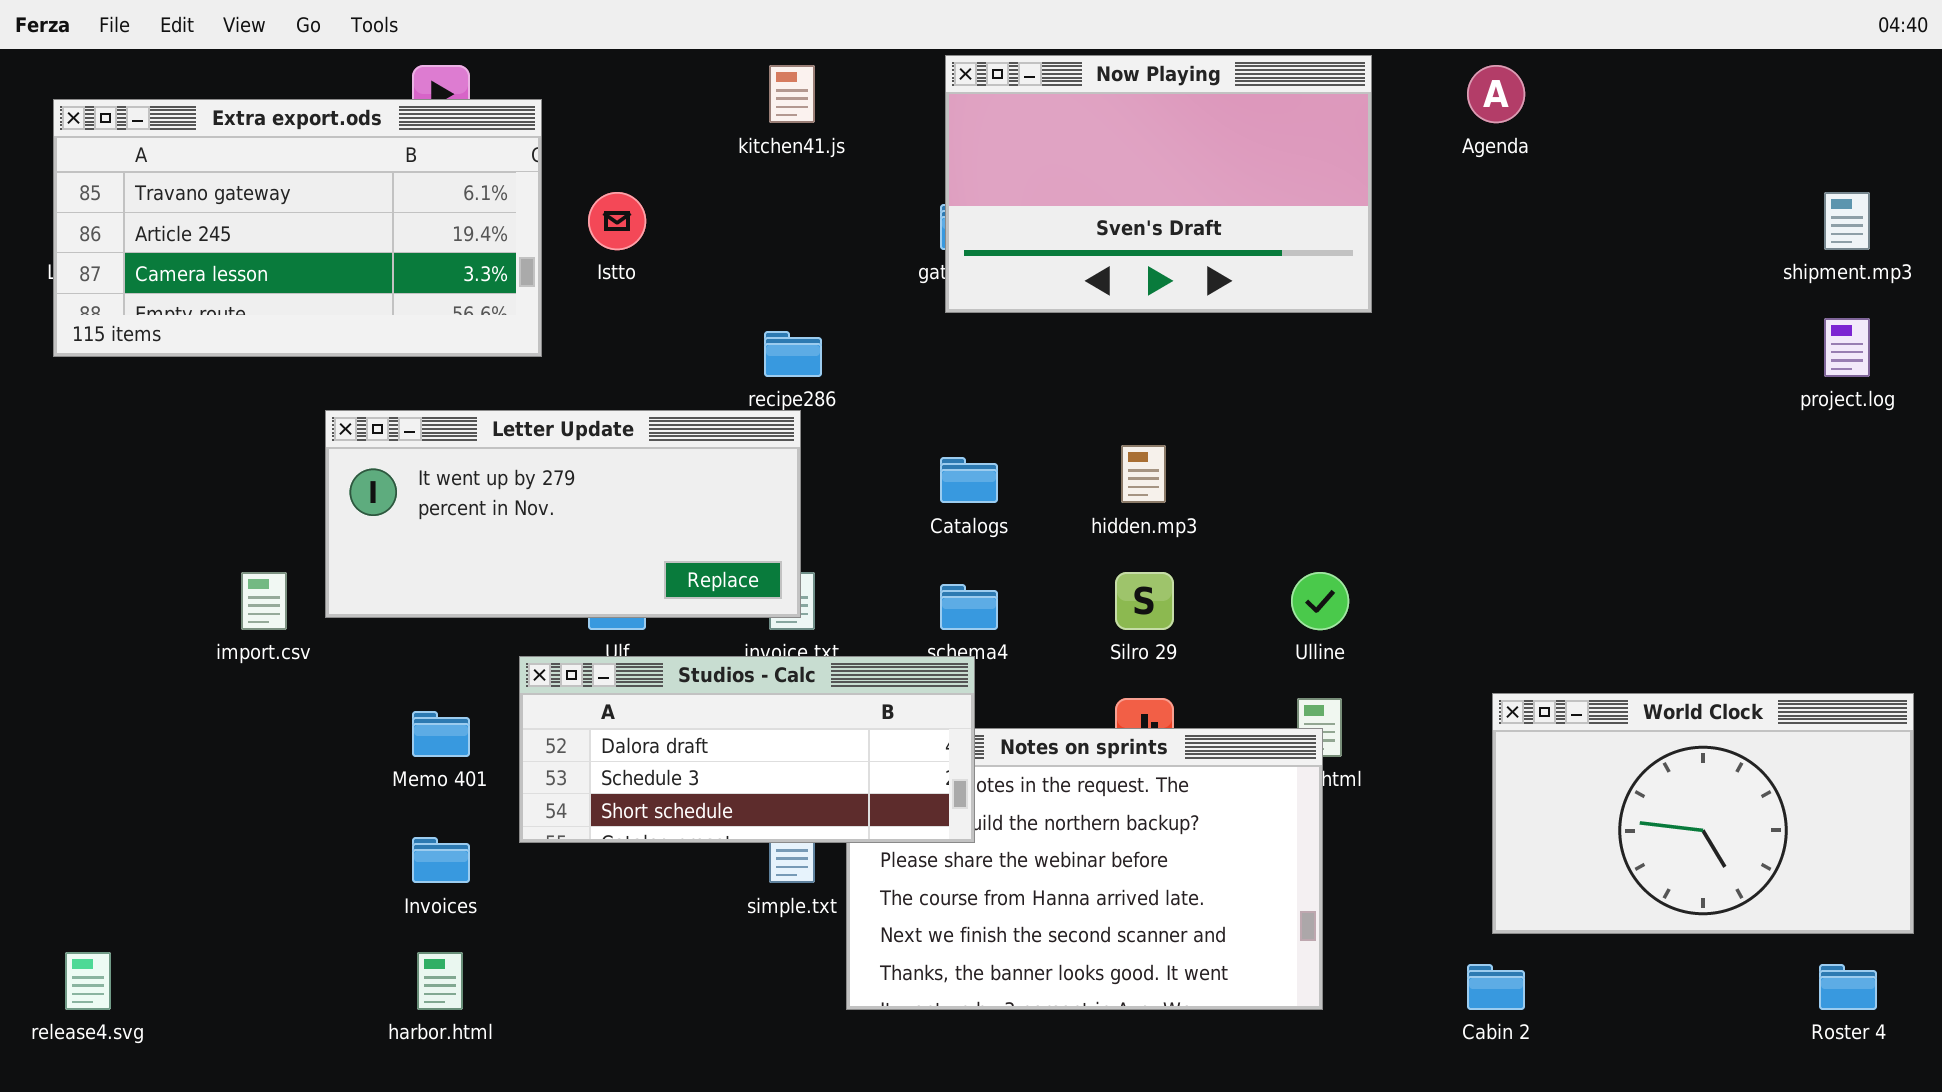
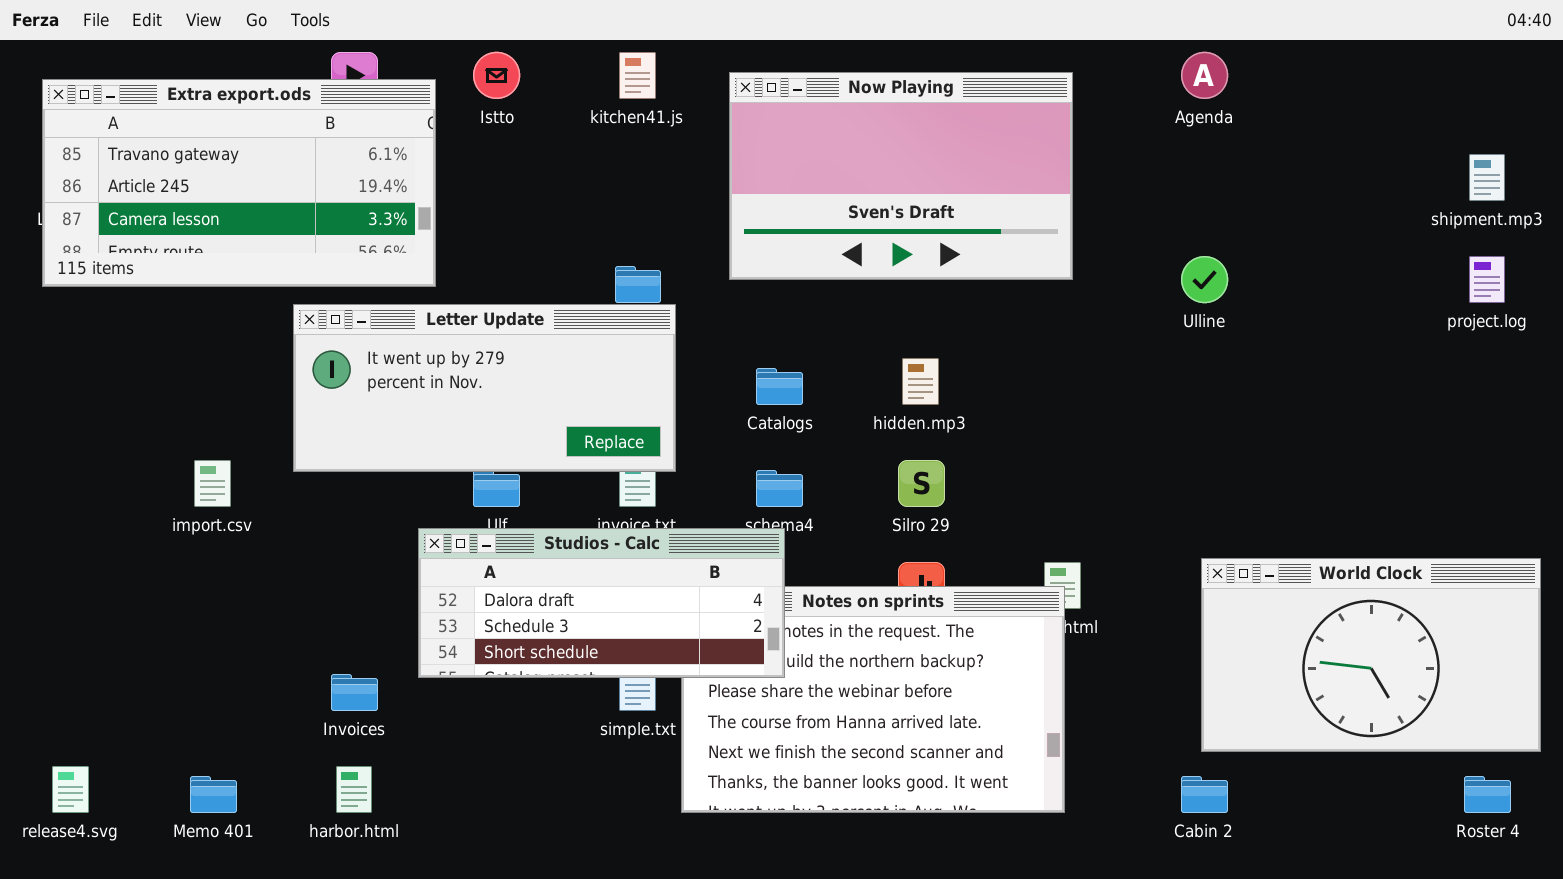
Now Playing: [945,55,1372,313] -> [729,72,1073,280], moved
Istto: [588,192,646,250] -> [473,52,520,99], moved
Letter Update: [325,410,801,618] -> [293,304,676,472], moved
Ulline: [1291,572,1349,630] -> [1181,256,1228,303], moved
Memo 401: [412,711,470,757] -> [190,776,237,813], moved

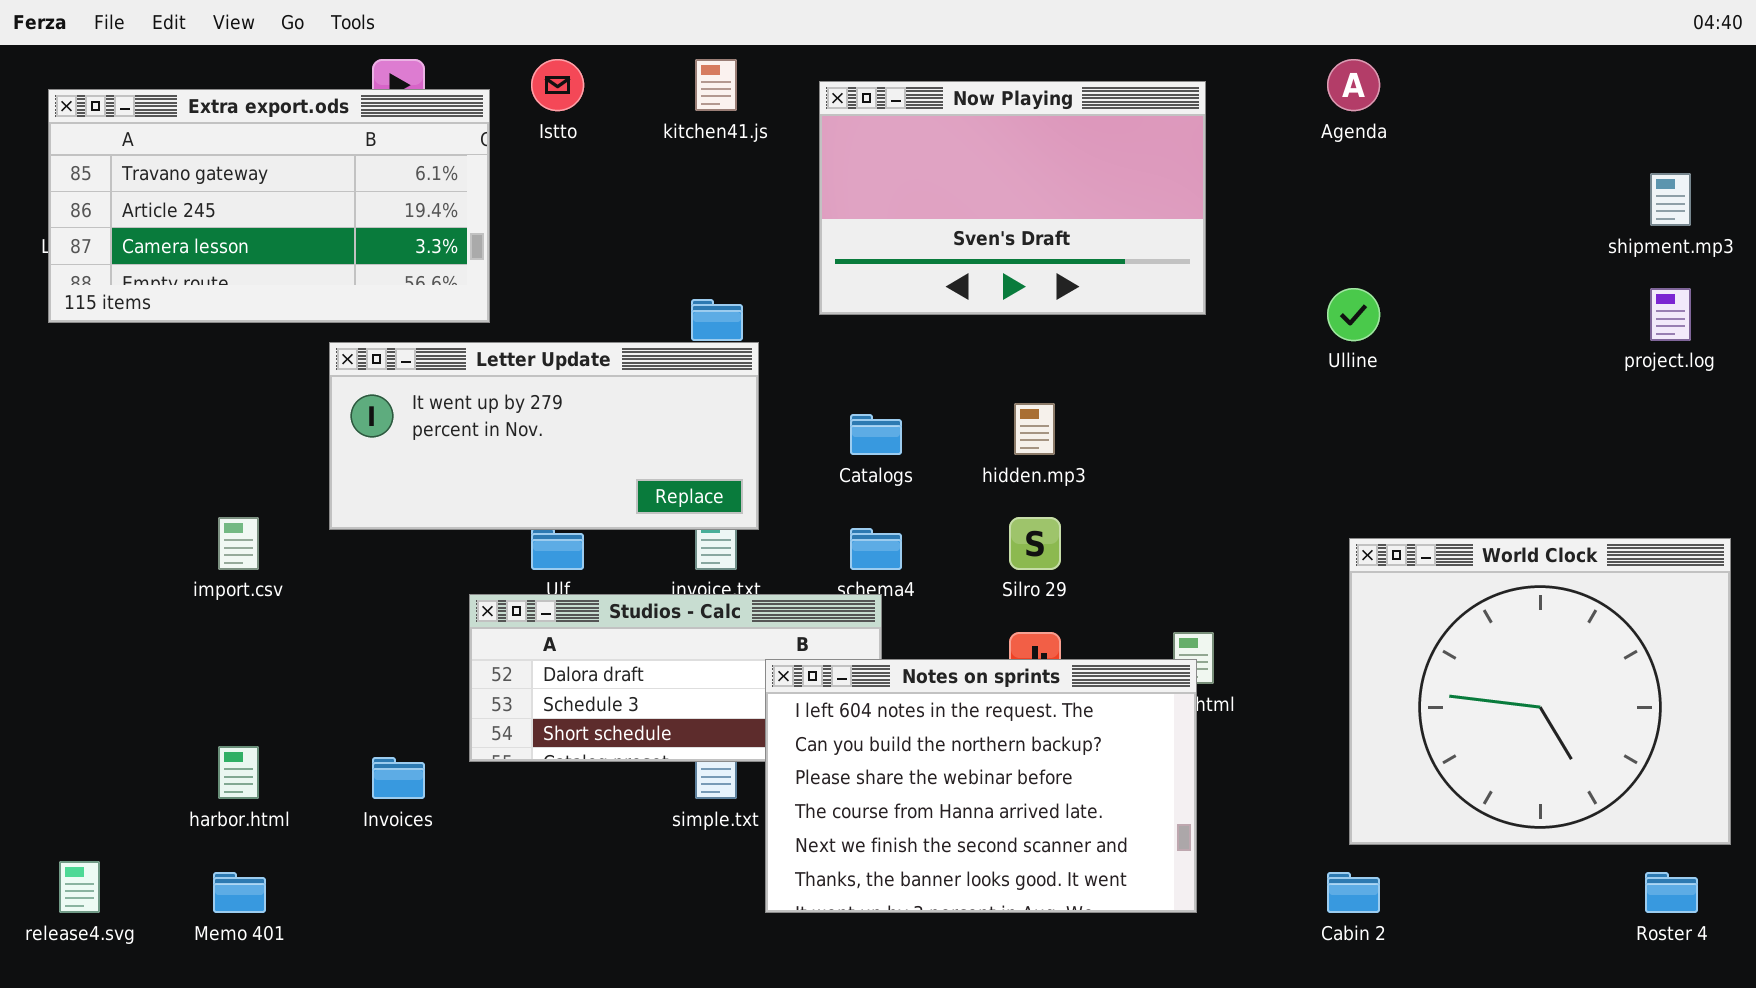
World Clock: [1201,558,1541,752] -> [1349,538,1731,845], resized
Notes on sprints: [681,586,1065,813] -> [765,659,1197,913], raised
harbor.html: [336,766,372,813] -> [218,746,259,799], moved

